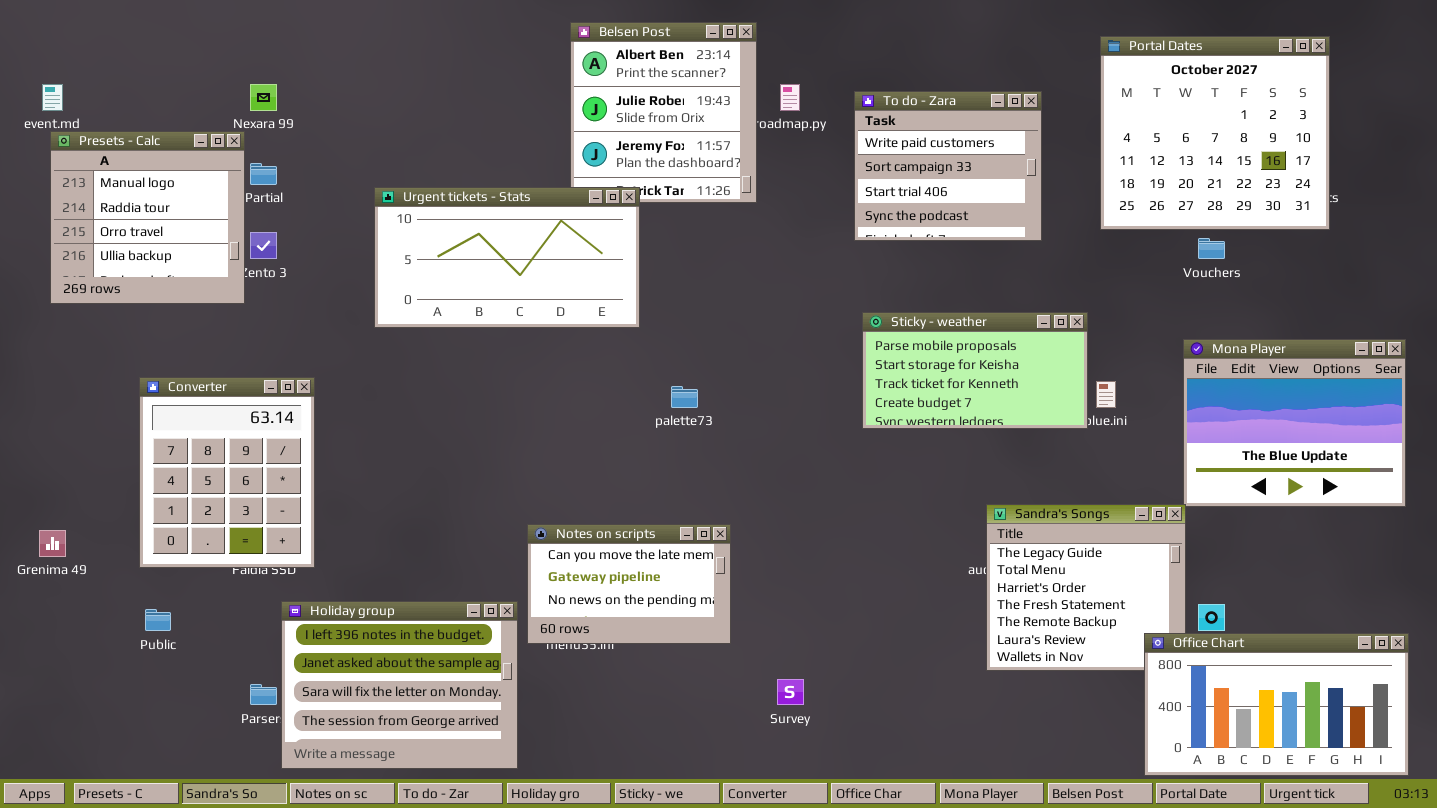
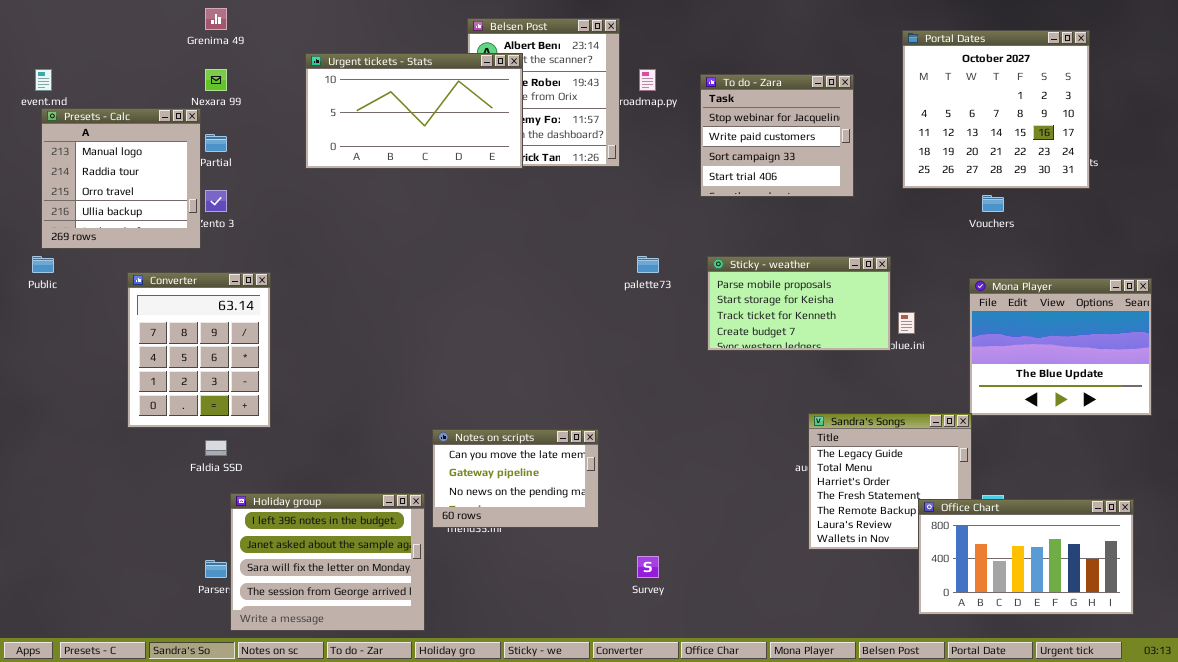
To do - Zara: [854,91,1042,241] -> [700,74,854,197], scrolled up 1 row
Urgent tickets - Stats: [374,187,640,328] -> [305,53,523,169], moved
Converter: [139,377,315,568] -> [127,272,271,428], moved
palette73: [671,386,698,408] -> [637,256,659,273], moved
Grenima 49: [39,530,66,557] -> [205,8,227,30], moved
Public: [145,609,171,631] -> [32,256,54,273], moved
Office Chart: [1144,633,1409,776] -> [918,499,1134,615], moved

